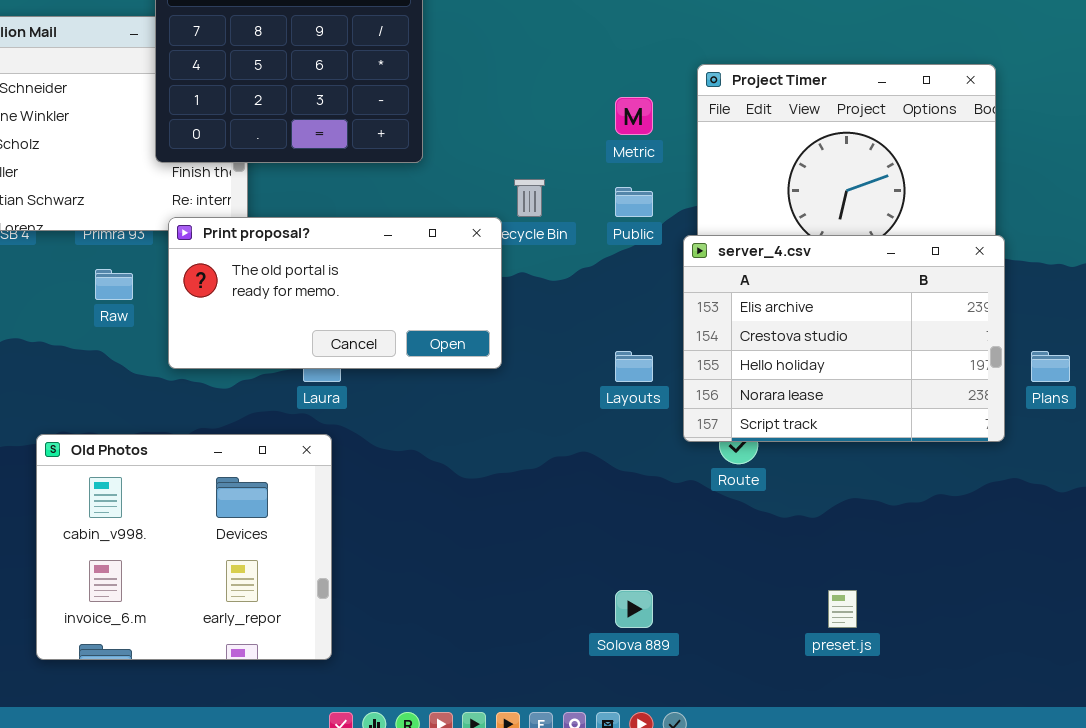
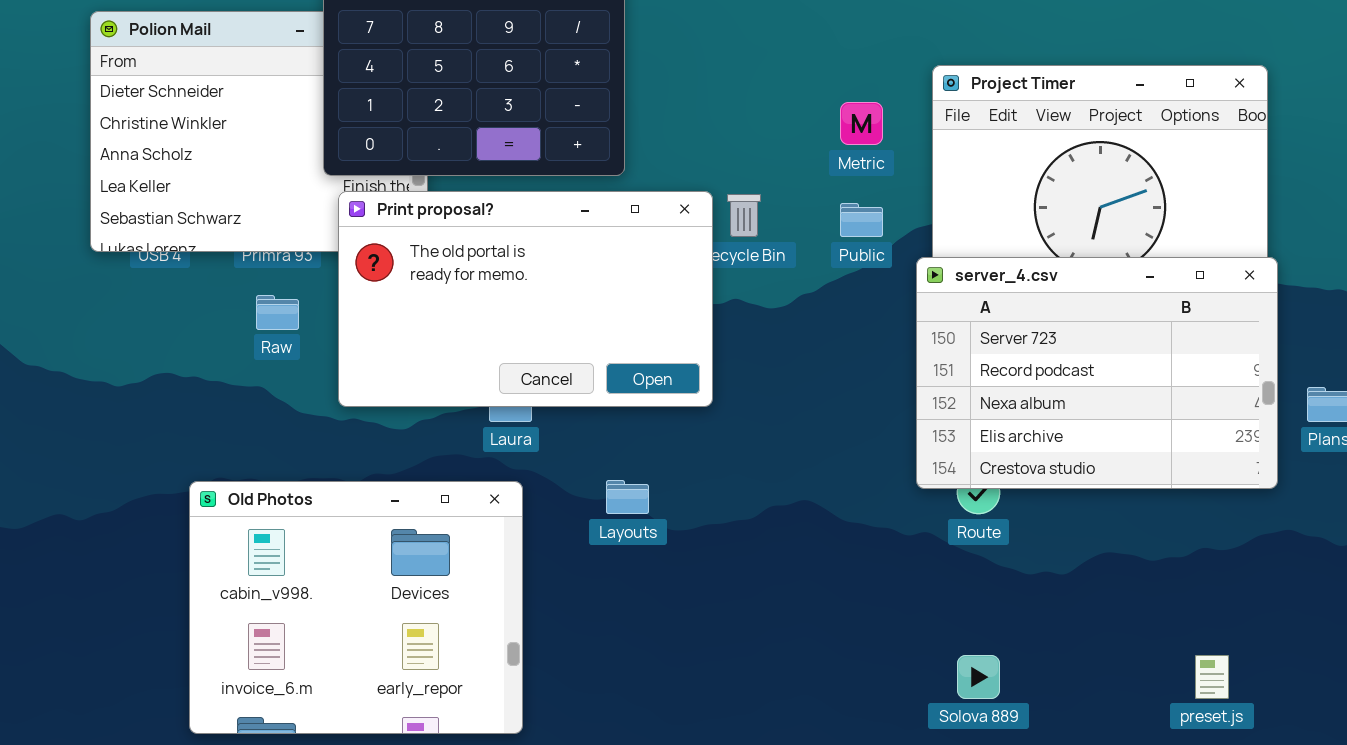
Print proposal?: [168,217,502,369] -> [338,191,713,407], resized
server_4.csv: [683,235,1005,442] -> [916,257,1278,489], scrolled up 3 rows
Layouts: [615,351,653,382] -> [606,480,649,514], moved
Solova 889: [615,590,653,628] -> [957,655,1000,699], moved
preset.js: [828,590,857,628] -> [1195,655,1229,699], moved

